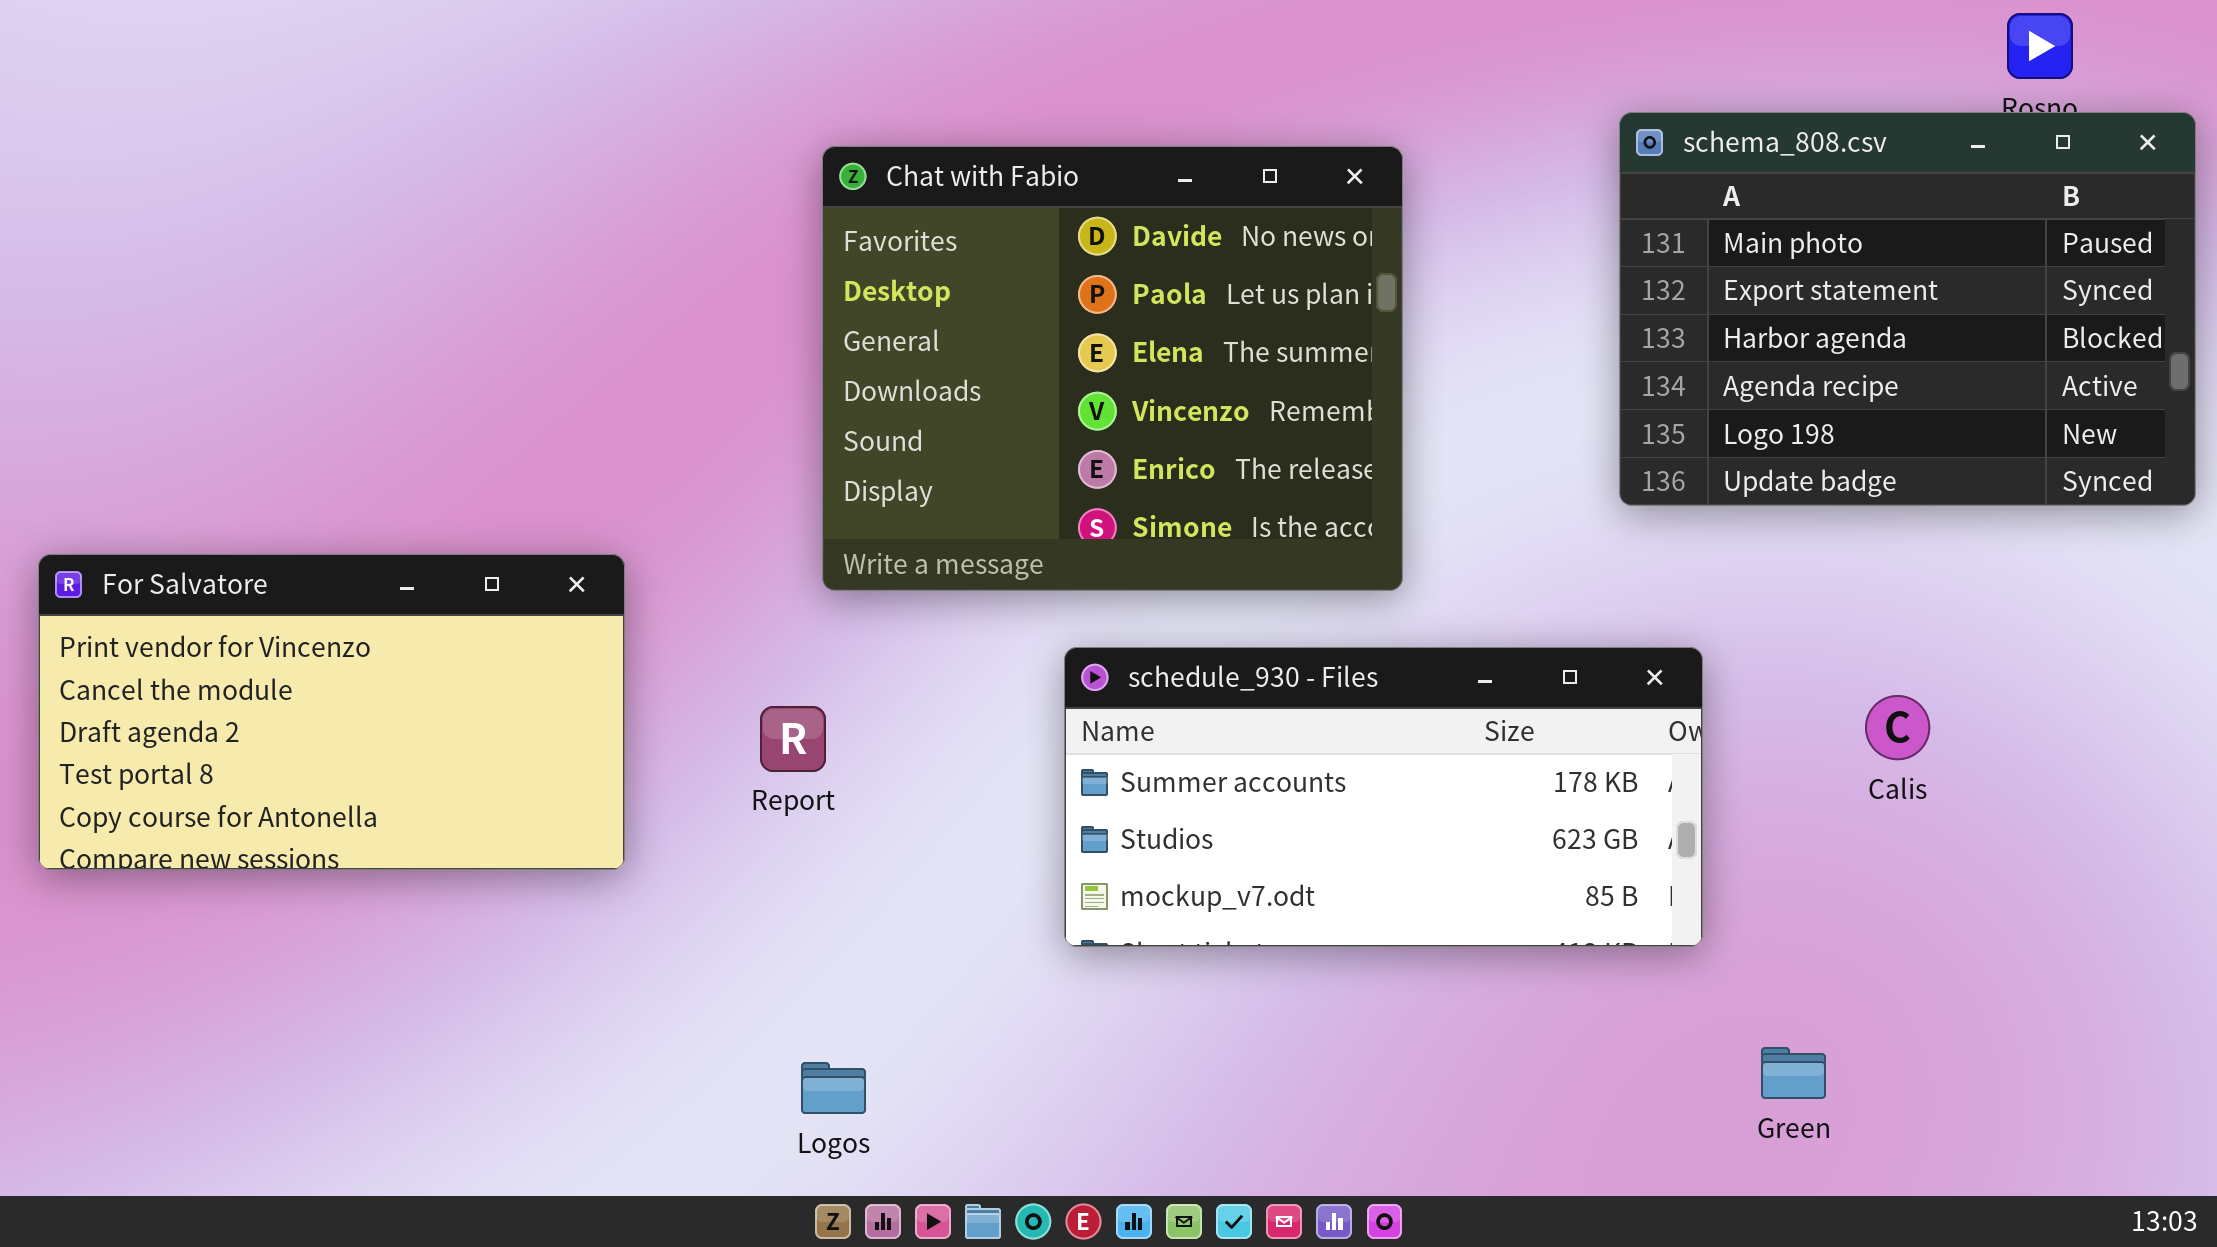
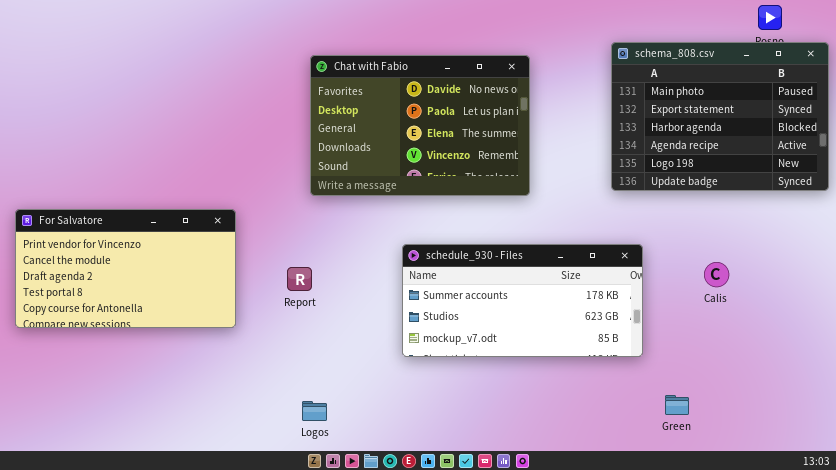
Chat with Fabio: [822,146,1403,591] -> [310,55,530,196], resized

